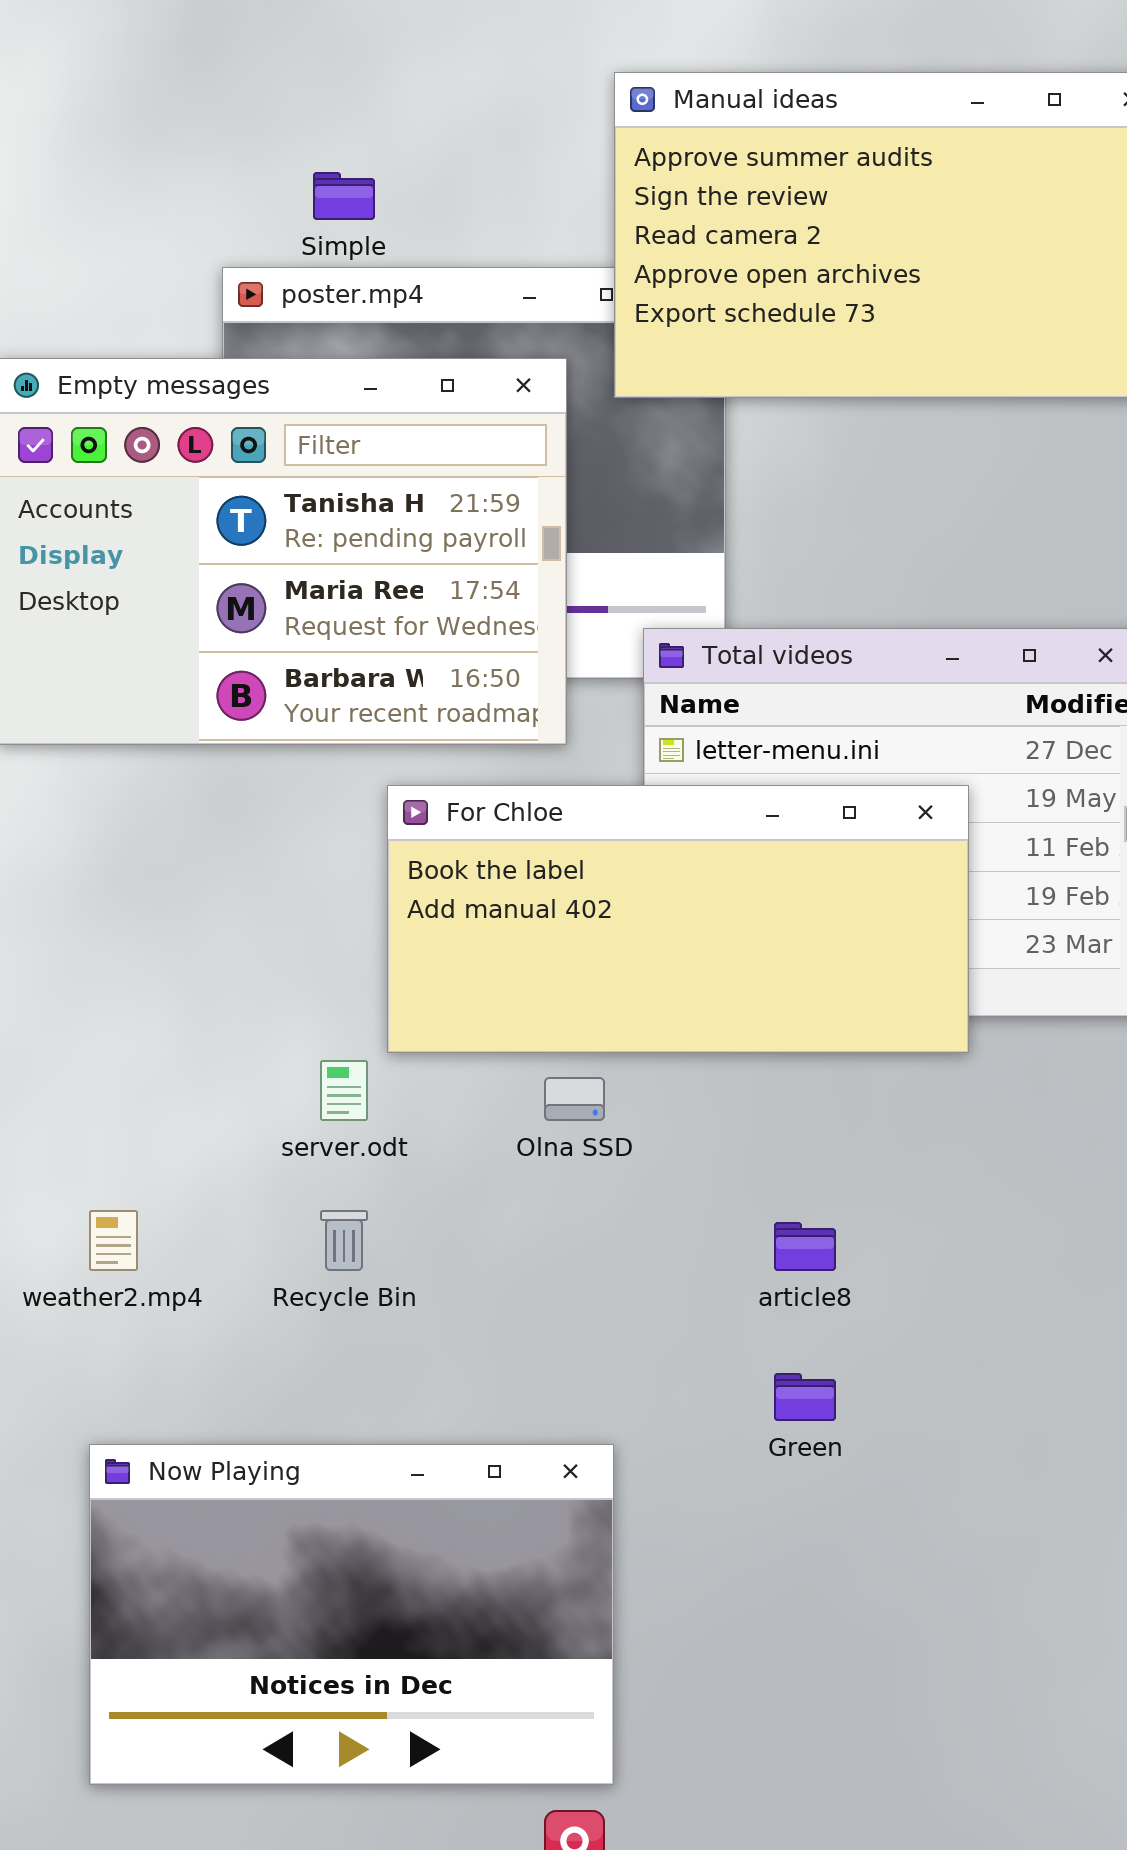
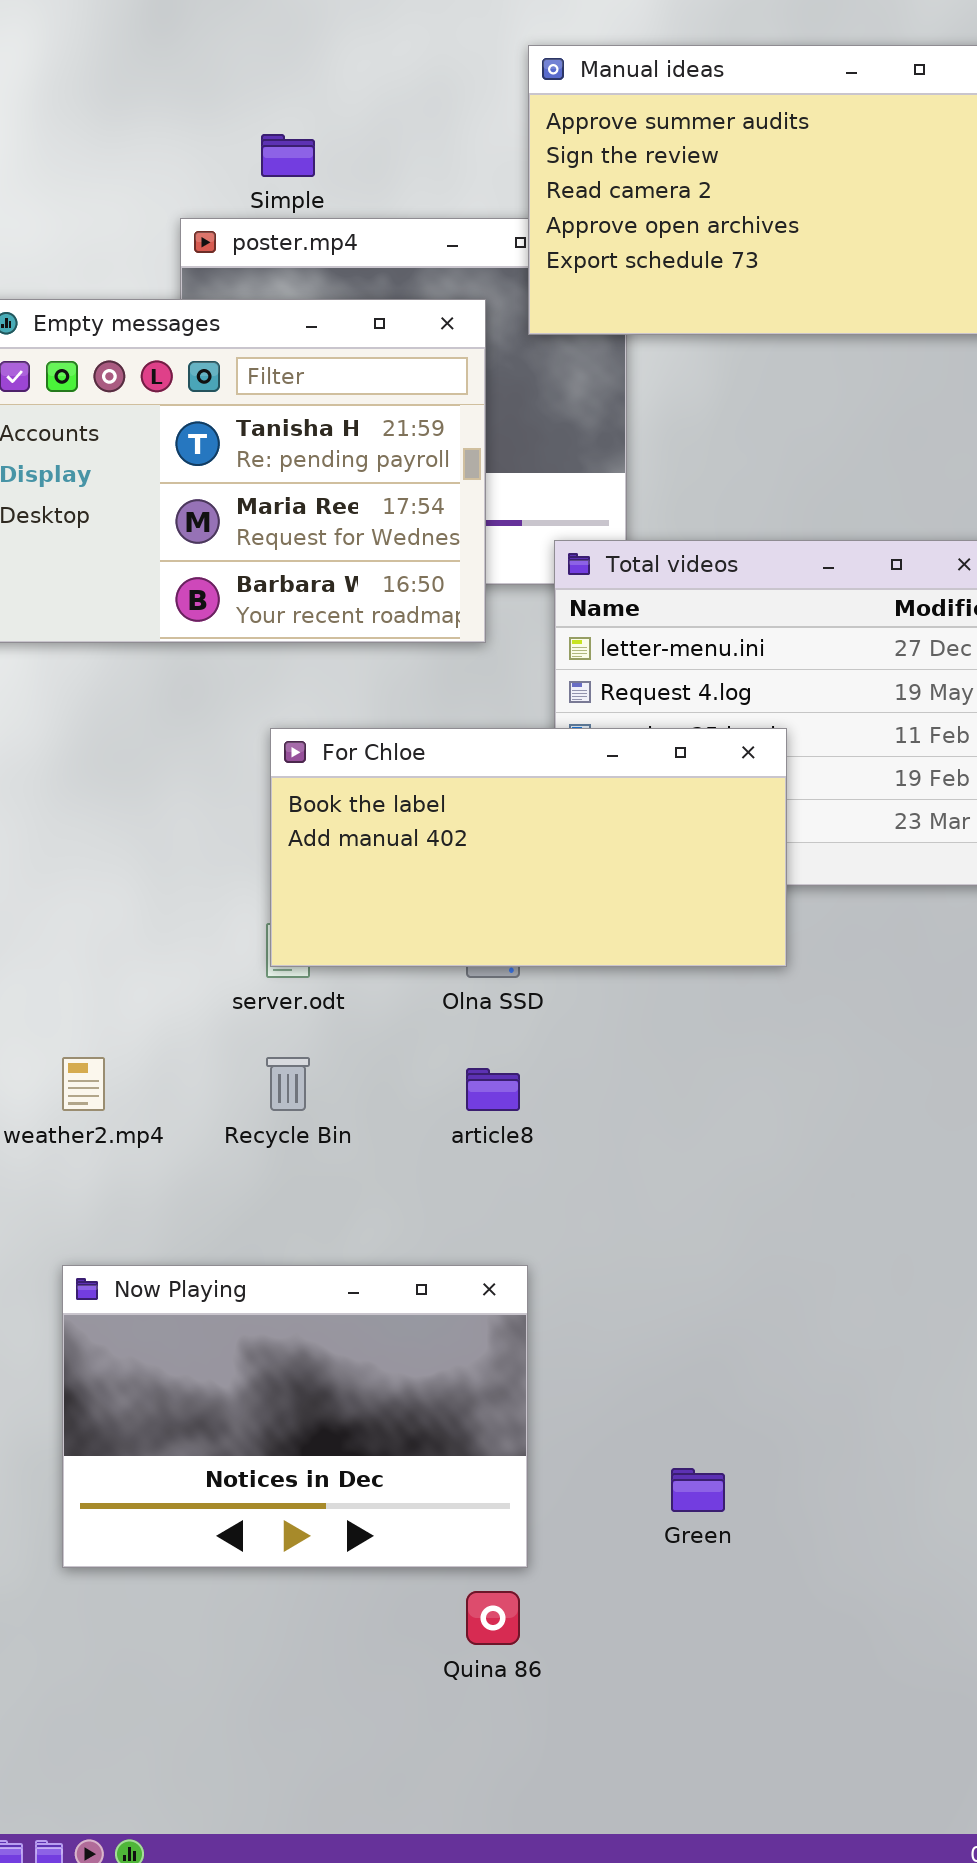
For Chloe: [387,785,969,1053] -> [270,728,787,967], moved
article8: [774,1222,836,1271] -> [466,1068,520,1111], moved
Green: [774,1373,836,1421] -> [671,1468,725,1512], moved

